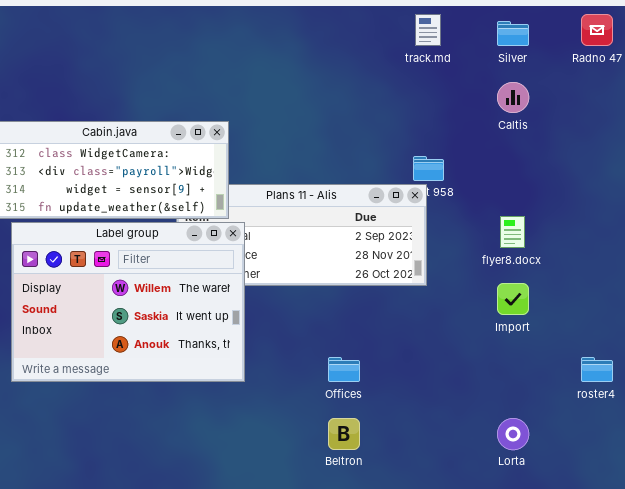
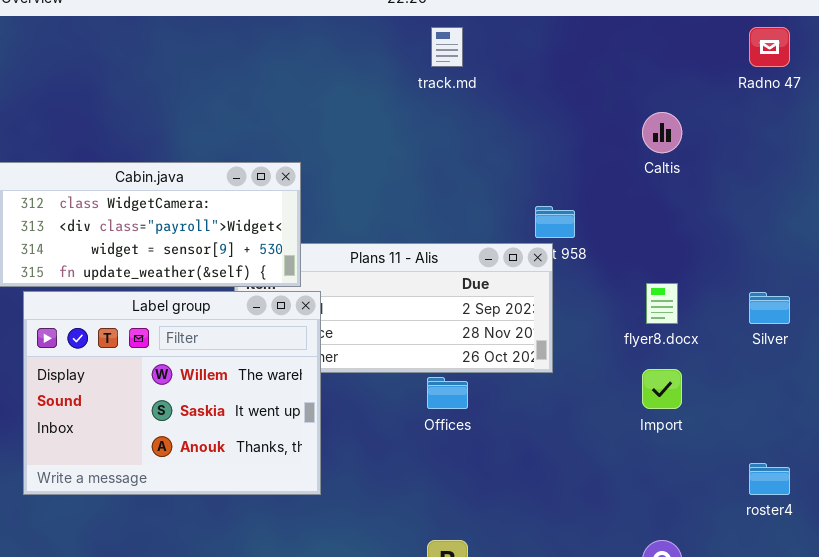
track.md: [415,14,441,46] -> [431,27,463,67], moved
Silver: [497,21,529,46] -> [749,292,790,324], moved
Offices: [328,357,360,382] -> [427,377,468,409], moved

